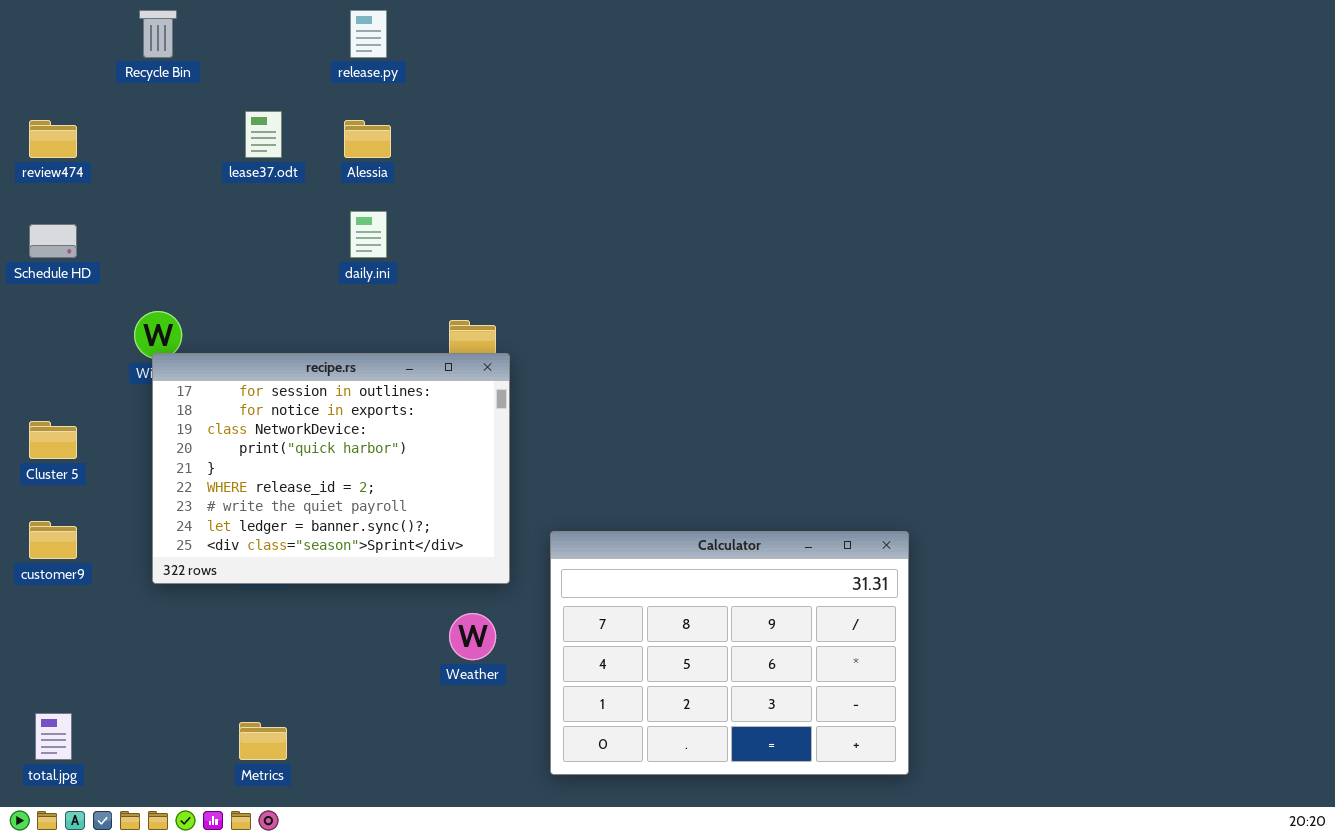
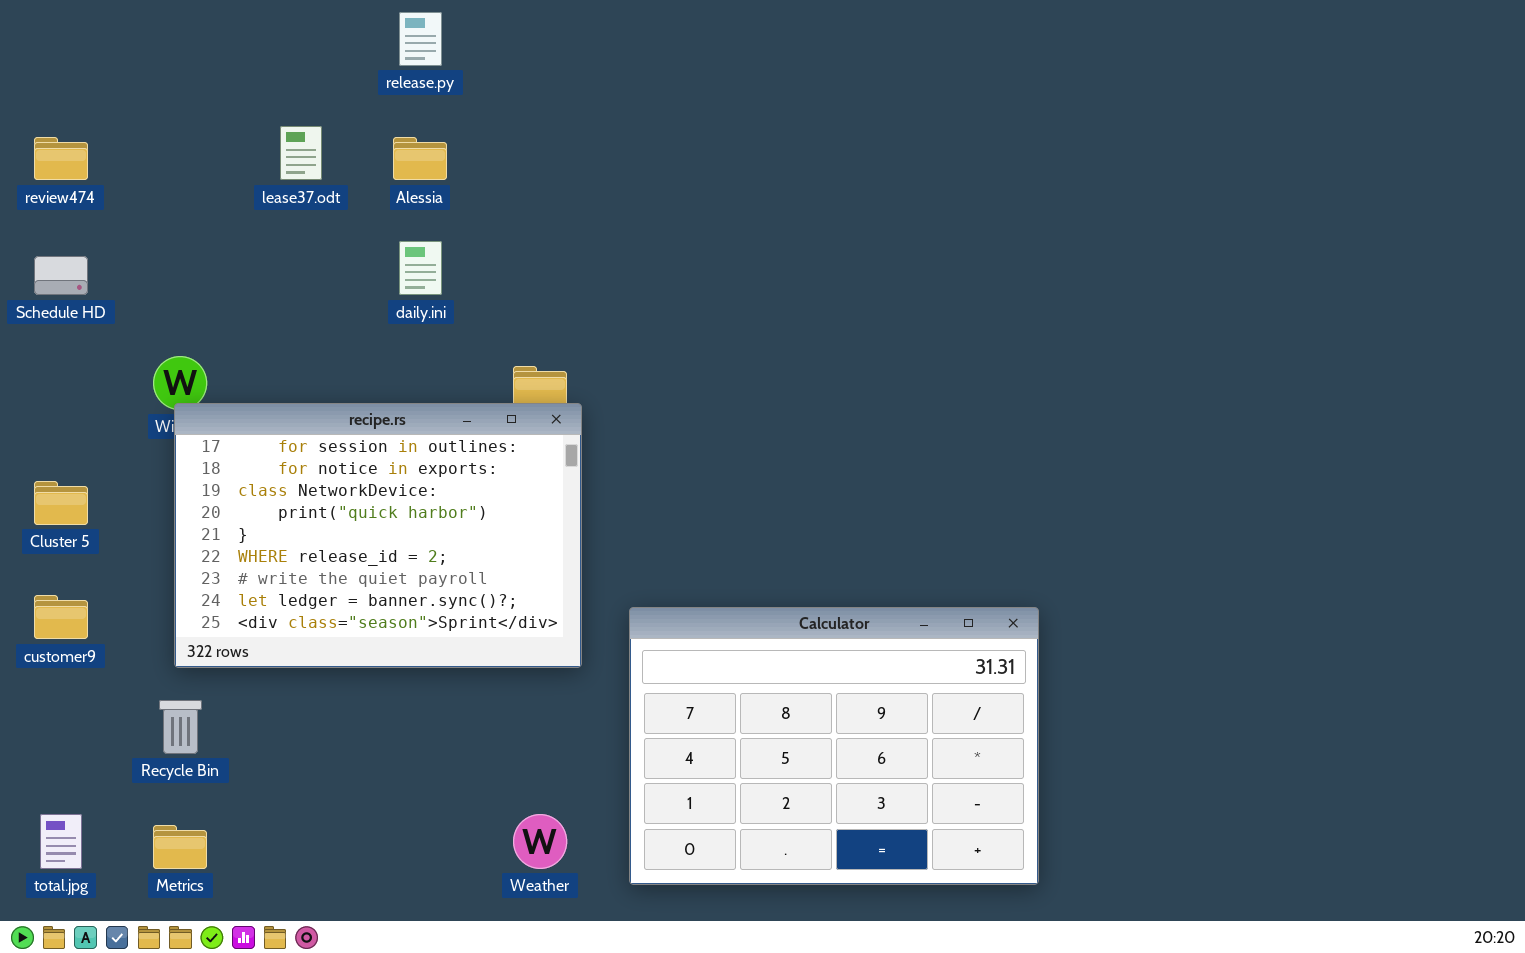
Recycle Bin: [139,10,177,58] -> [159,700,202,754], moved
Weather: [449,613,496,660] -> [513,814,567,869], moved
Metrics: [239,722,287,760] -> [153,825,207,869], moved

